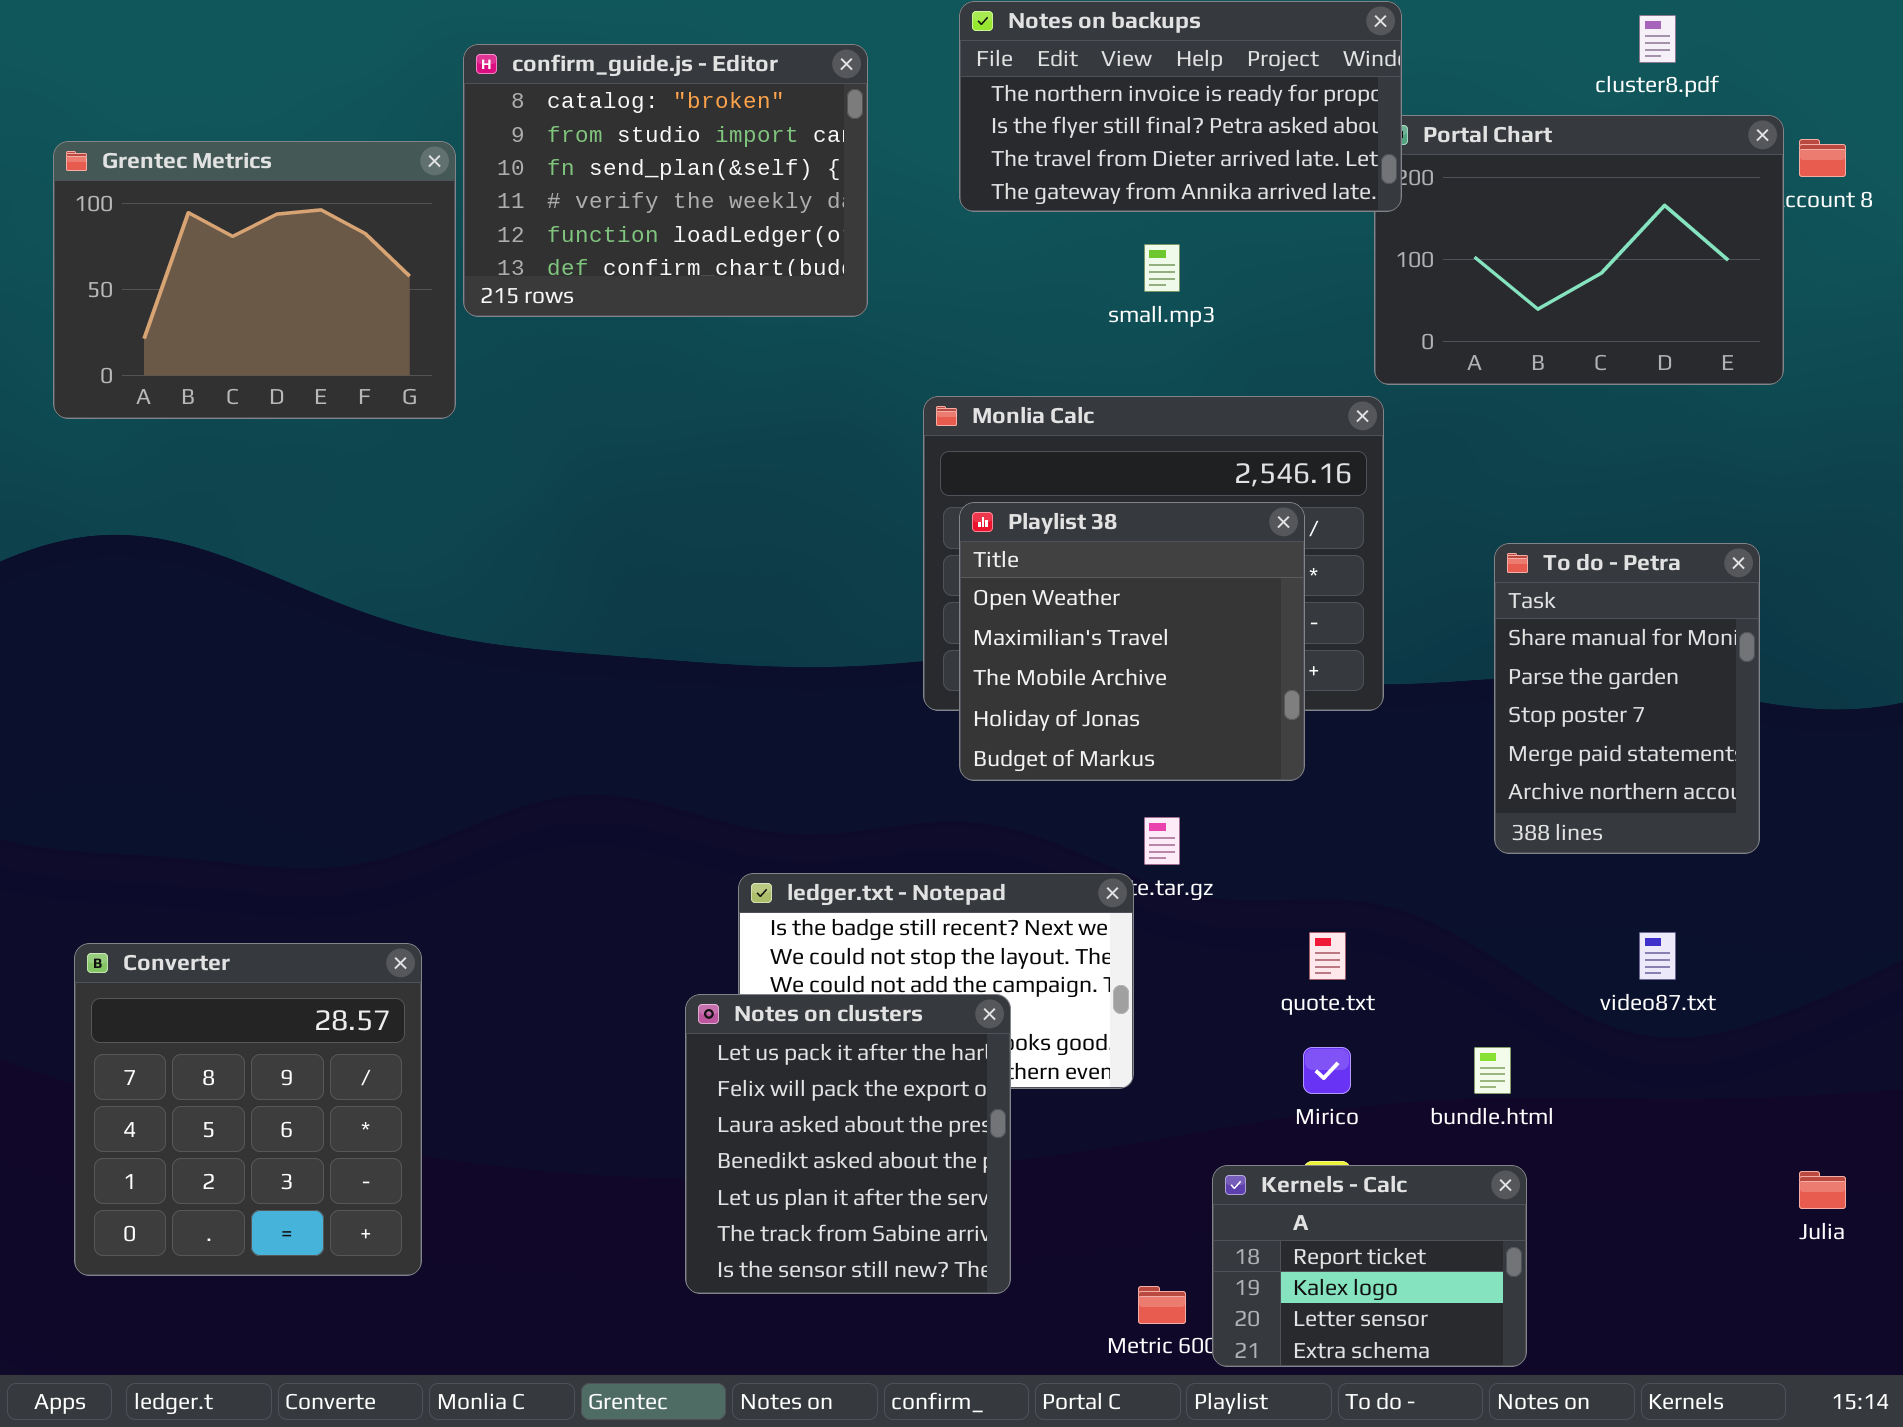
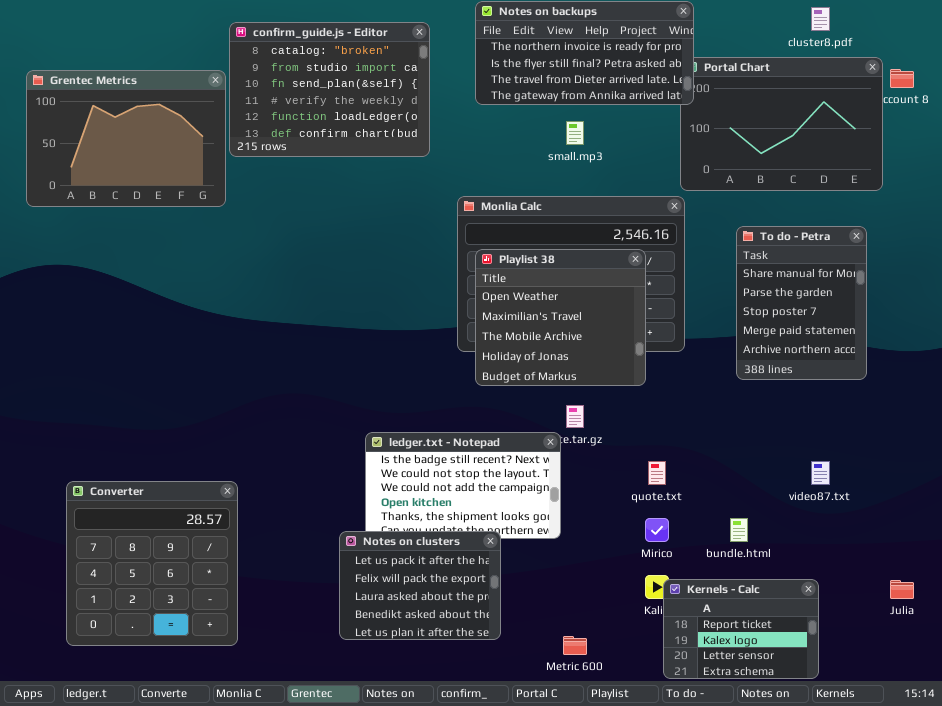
To do - Petra: [1494,543,1760,854] -> [736,226,867,380], moved
Converter: [74,943,422,1276] -> [66,481,238,646], moved
Notes on clusters: [685,994,1011,1294] -> [339,531,501,640], resized
Kernels - Calc: [1212,1165,1527,1367] -> [663,579,819,679], moved

